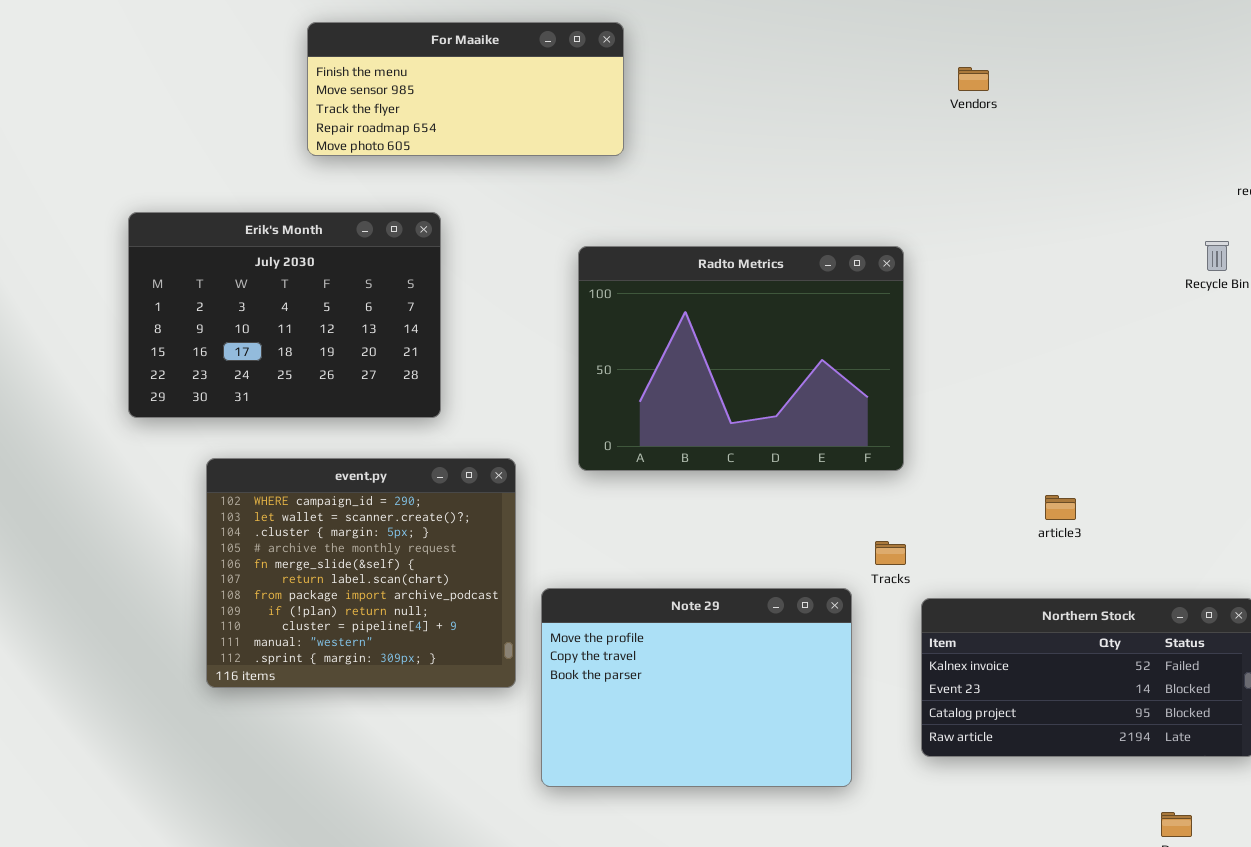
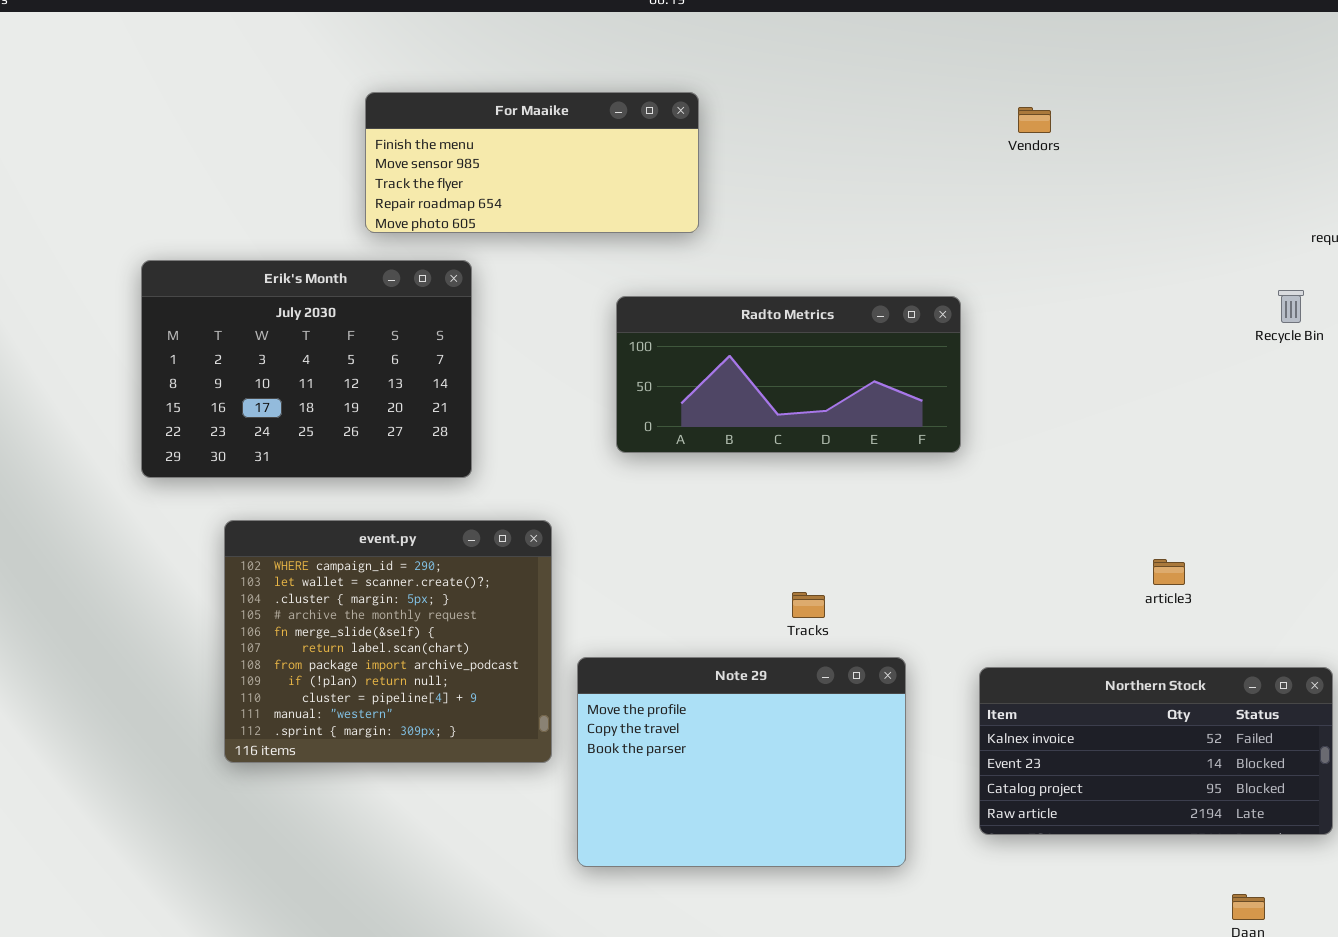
For Maaike: [307,22,624,156] -> [365,92,699,233], moved
Radto Metrics: [578,246,904,471] -> [616,296,961,453], resized
article3: [1045,495,1076,520] -> [1153,559,1185,585], moved
Tracks: [875,541,906,565] -> [792,592,825,618], moved

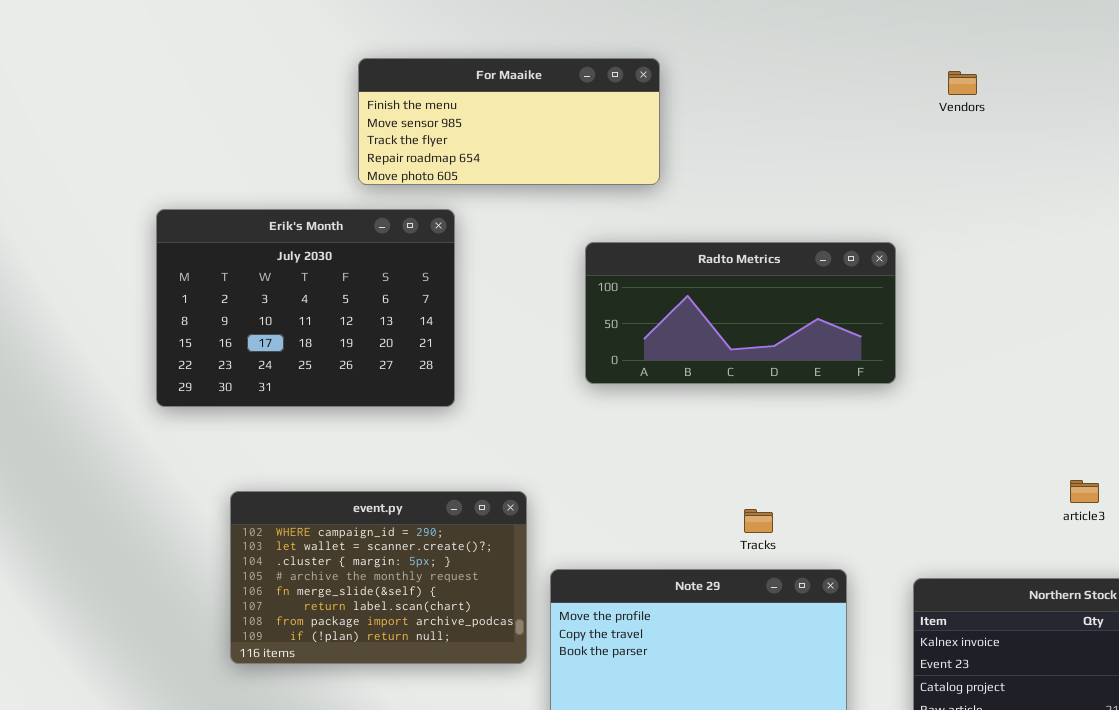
event.py: [224,520,552,763] -> [230,491,527,664], resized

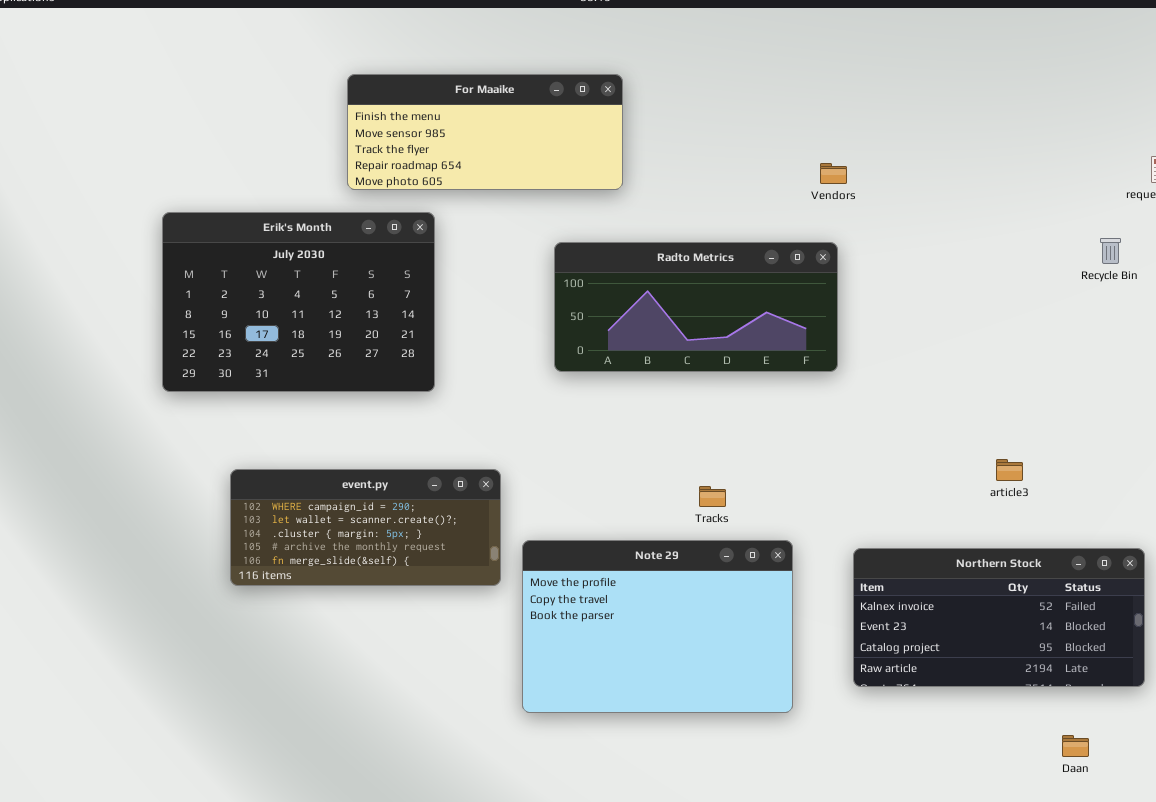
Vendors: [948,71,977,95] -> [820,163,847,184], moved
event.py: [230,491,527,664] -> [230,469,501,586], resized

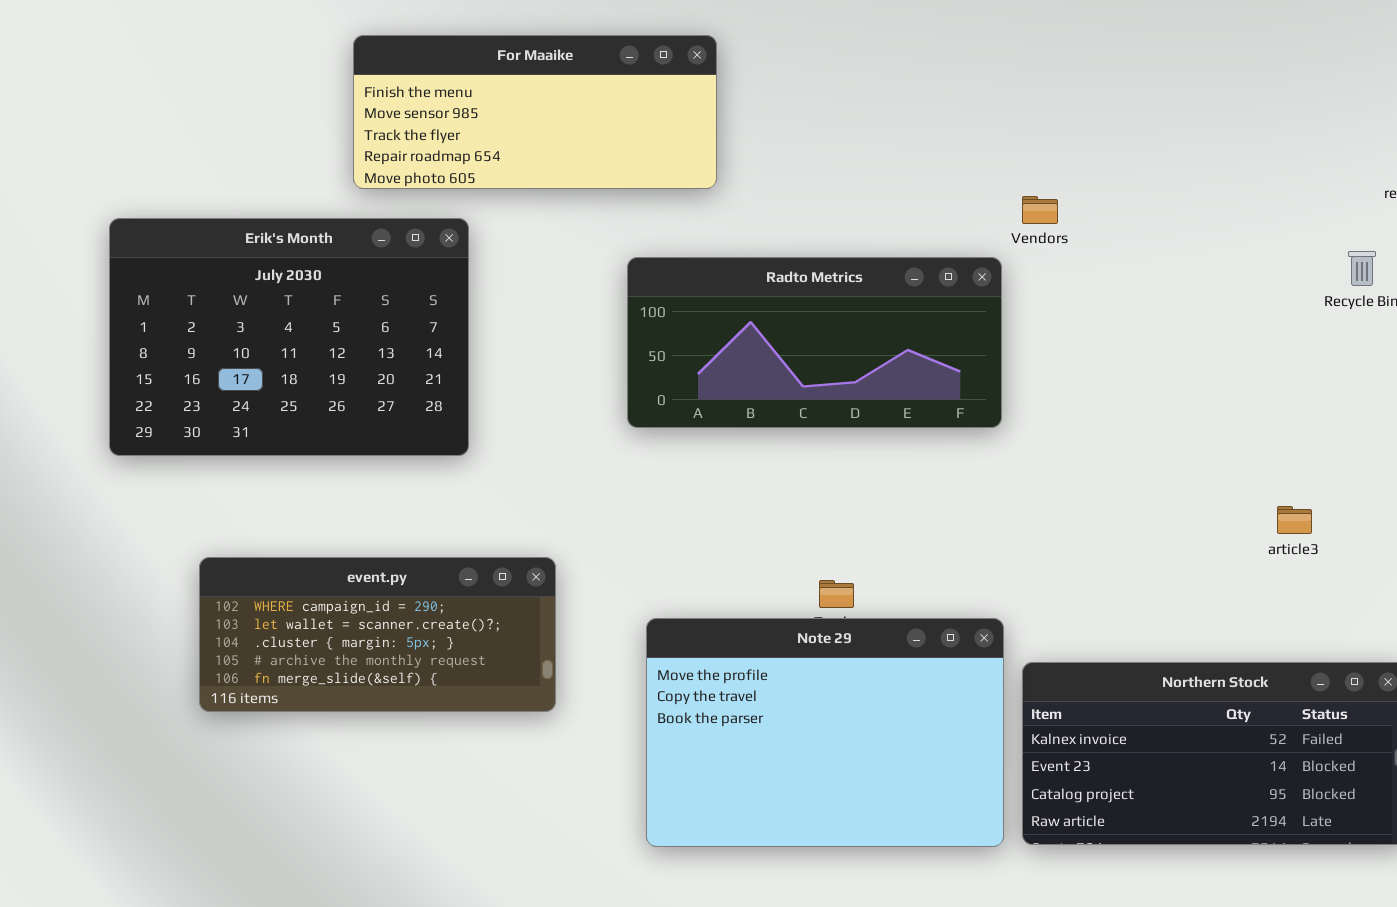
Vendors: [820,163,847,184] -> [1022,196,1058,224], moved
article3: [996,459,1023,481] -> [1277,506,1312,534], moved
Note 29: [522,540,793,713] -> [646,618,1004,847], moved

